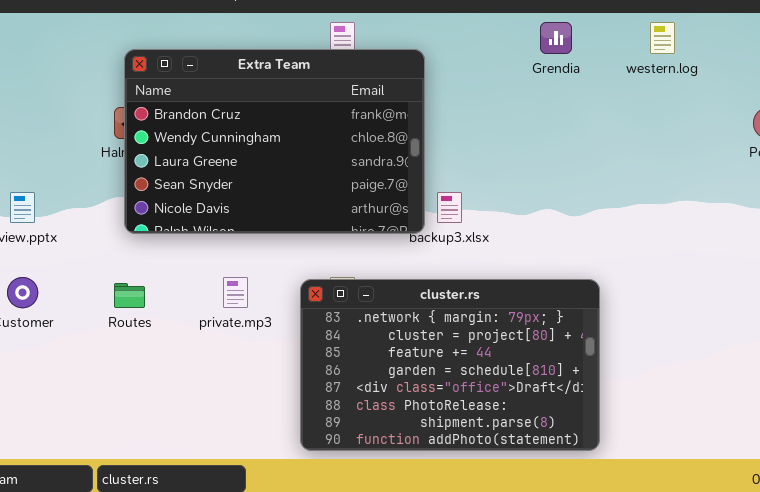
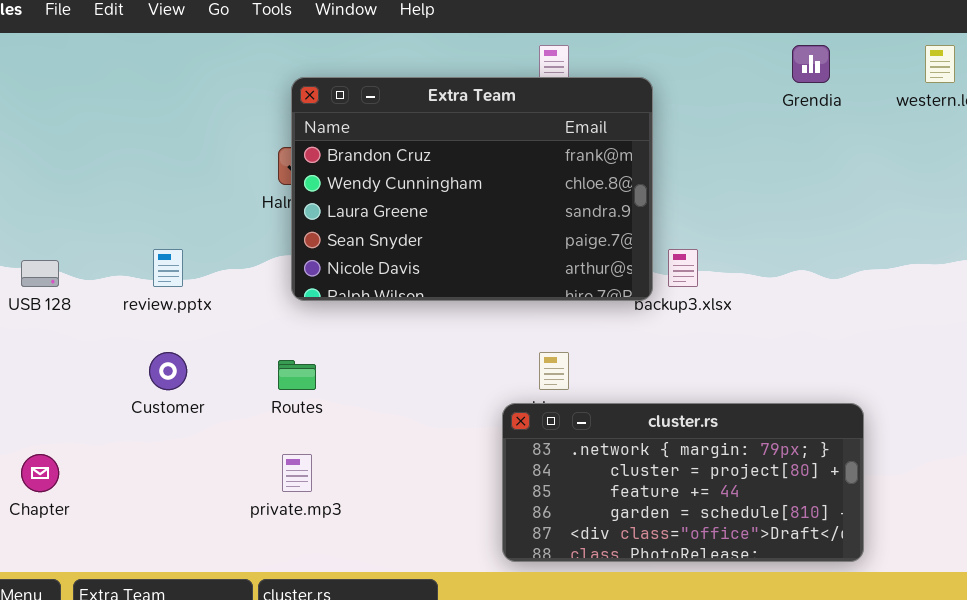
private.mp3: [223,277,248,308] -> [282,454,312,492], moved
cluster.rs: [300,279,600,451] -> [502,403,864,562], resized

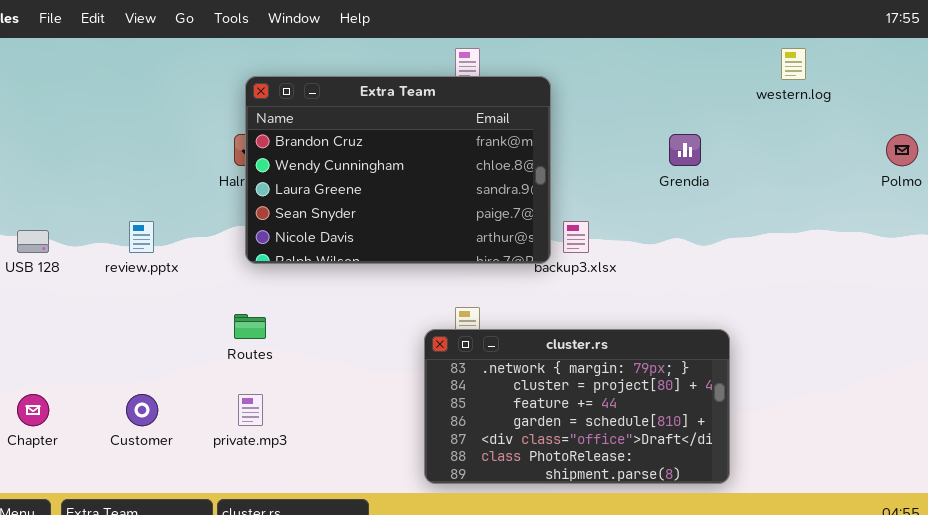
Grendia: [792,45,830,83] -> [669,134,701,166], moved
Customer: [149,352,187,390] -> [126,394,158,426], moved
cluster.rs: [502,403,864,562] -> [424,329,730,484], resized

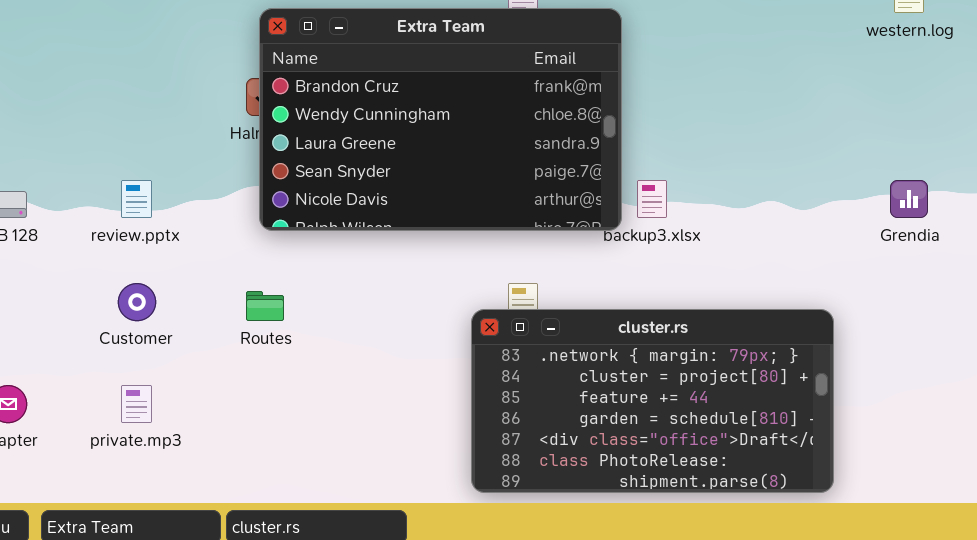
Grendia: [669,134,701,166] -> [890,180,928,218], moved
Customer: [126,394,158,426] -> [118,283,156,321], moved
private.mp3: [238,394,263,426] -> [121,385,152,423], moved

